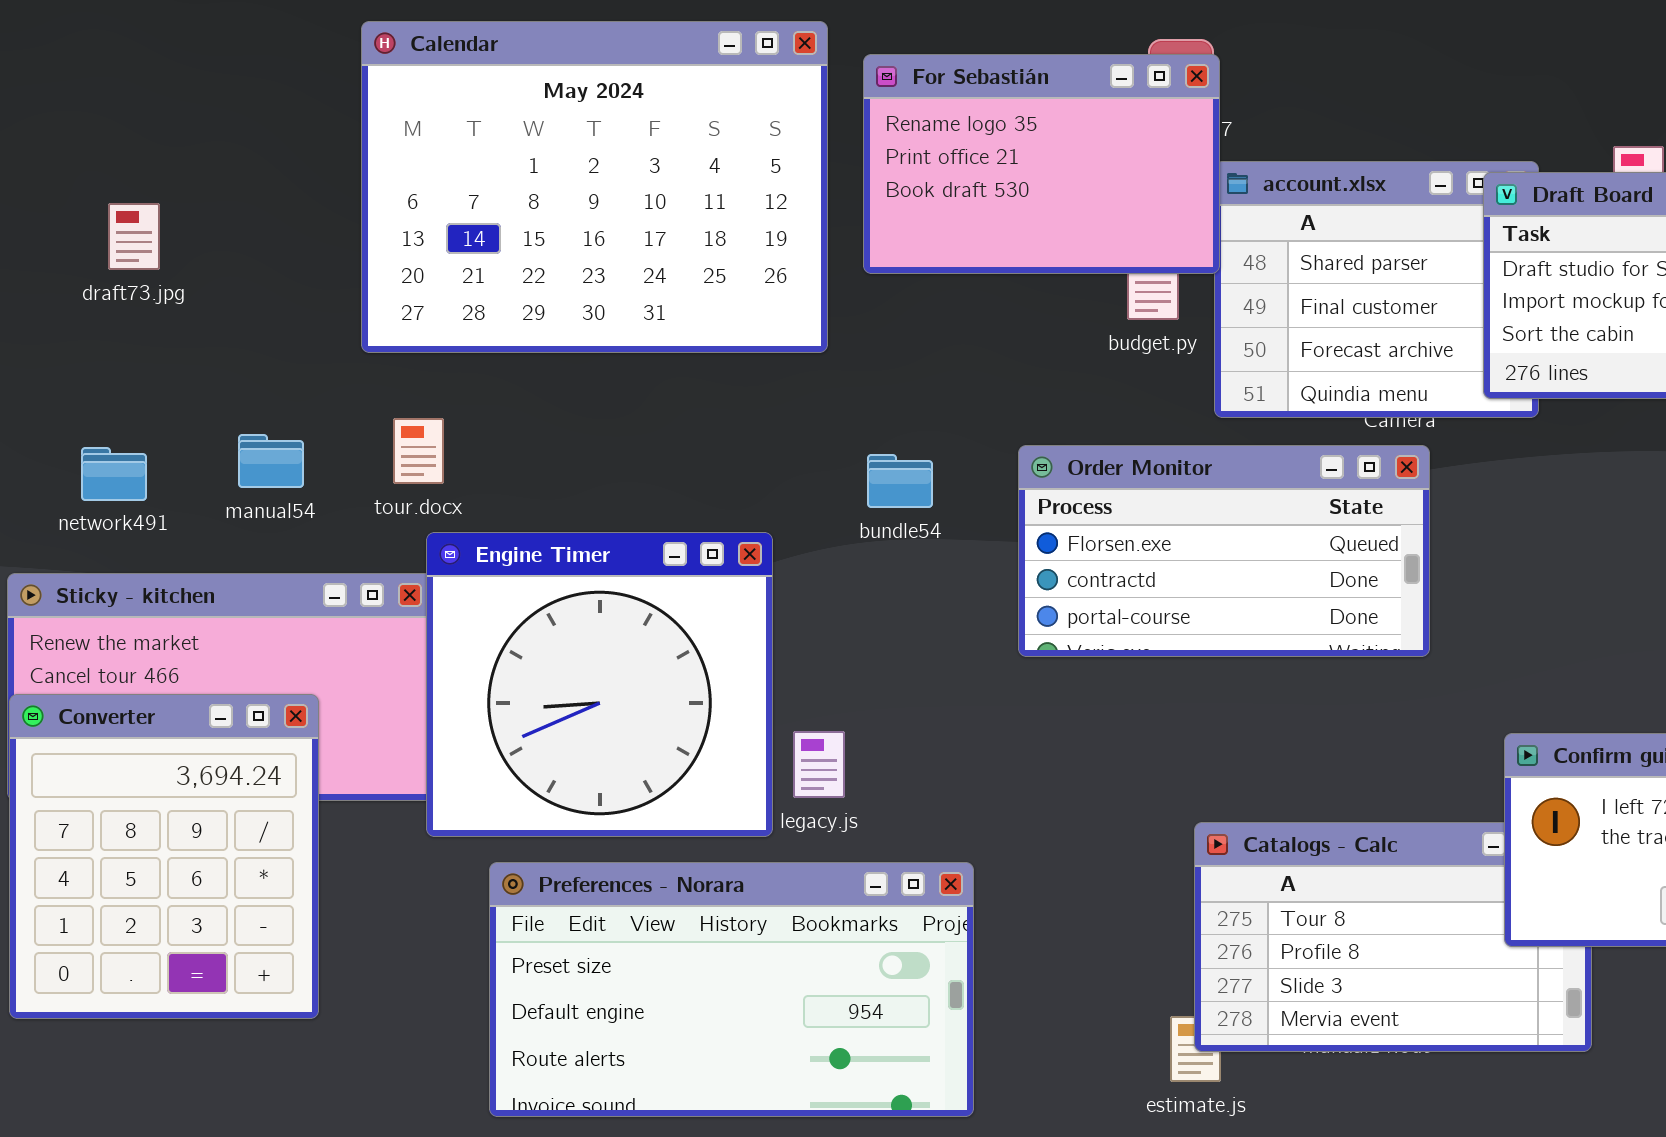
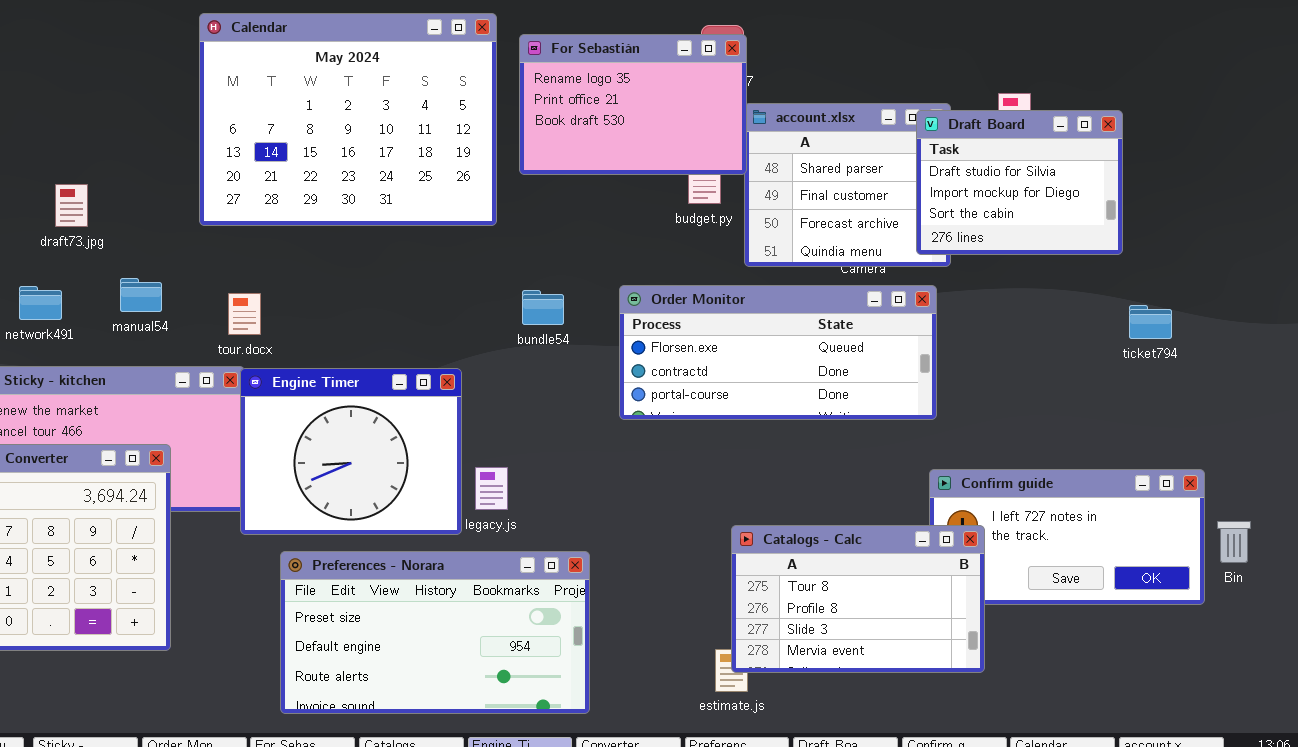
draft73.jpg: [108,203,160,270] -> [55,184,88,227], moved
tour.docx: [393,418,444,484] -> [228,293,261,335], moved
Order Monitor: [1018,445,1430,657] -> [619,285,937,420], resized
Engine Timer: [426,532,773,837] -> [240,368,462,535], resized
Catalogs - Calc: [1194,822,1592,1052] -> [731,525,985,673], raised

